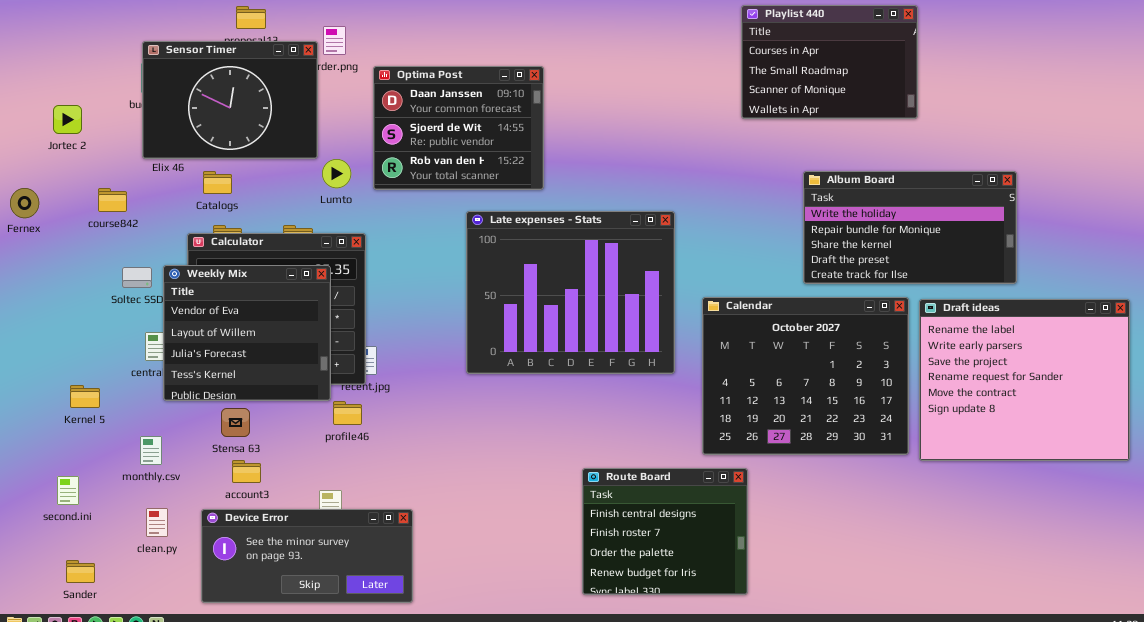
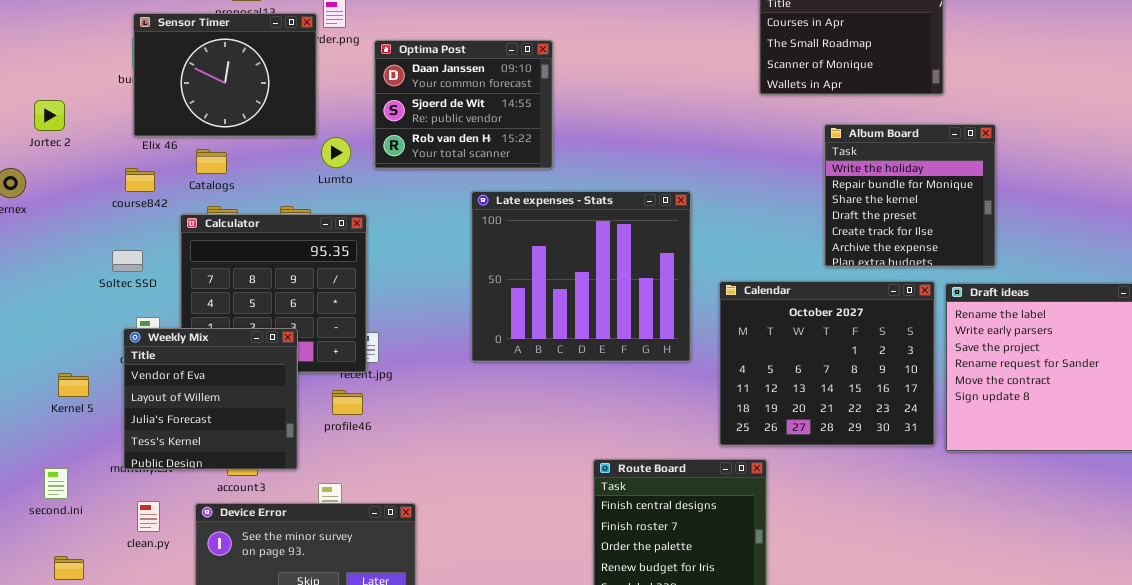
Jortec 2: [53,105,82,134] -> [34,100,65,131], moved
Album Board: [803,171,1017,284] -> [824,124,996,267], resized
course842: [98,188,127,212] -> [125,168,155,192], moved
Weekly Mix: [163,265,331,401] -> [123,328,298,470], moved

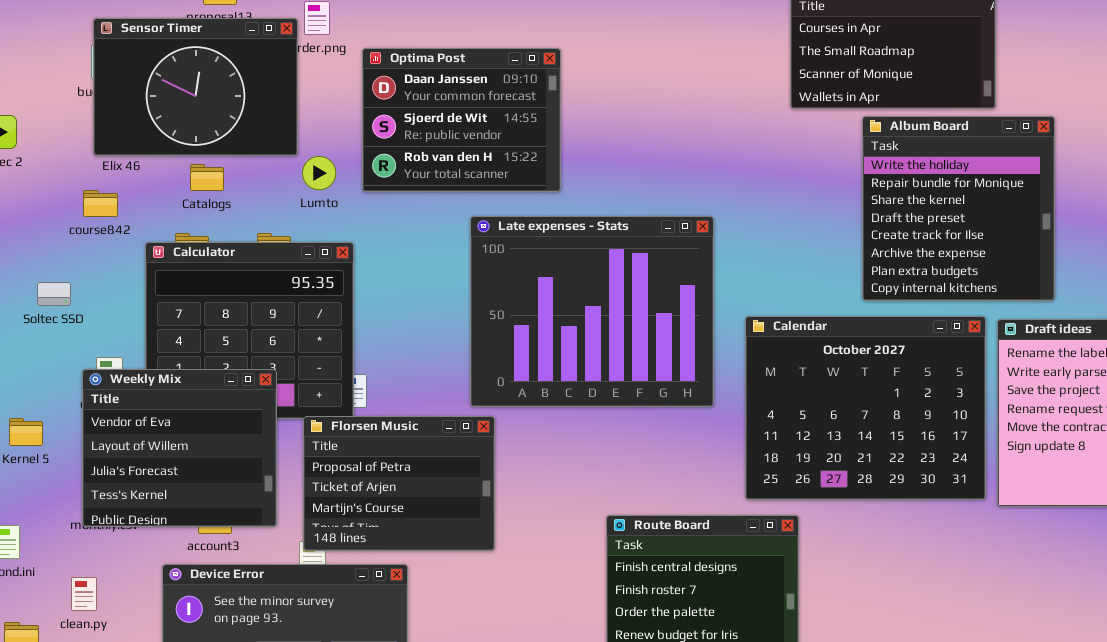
Album Board: [824,124,996,267] -> [862,116,1055,301], resized
Catalogs: [196,149,227,174] -> [190,164,224,191], moved
Soltec SSD: [112,250,143,272] -> [37,282,71,306], moved
Florsen Music: none -> [303,416,495,551], opened
clean.py: [137,501,160,532] -> [71,577,97,611], moved

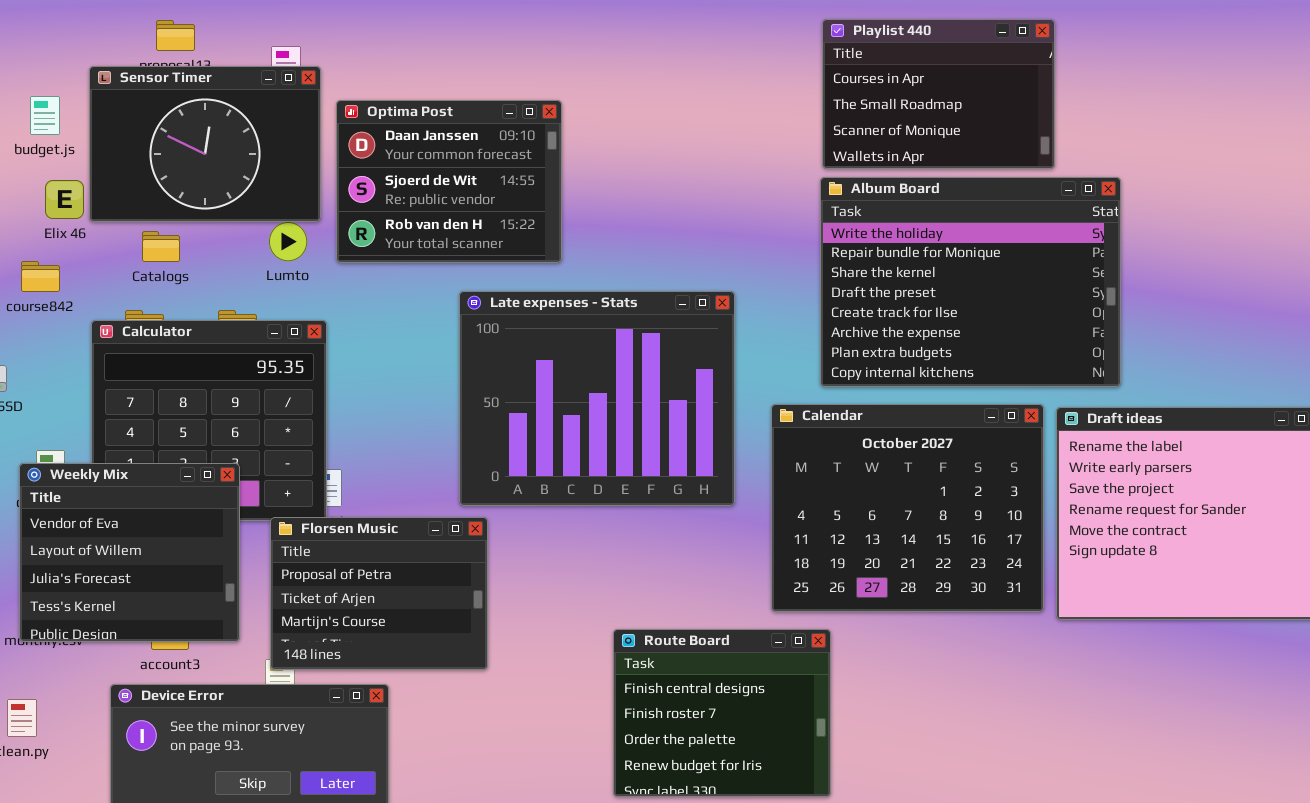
Sensor Timer: [93,18,298,156] -> [89,66,321,222], moved
Album Board: [862,116,1055,301] -> [820,177,1121,387], resized

